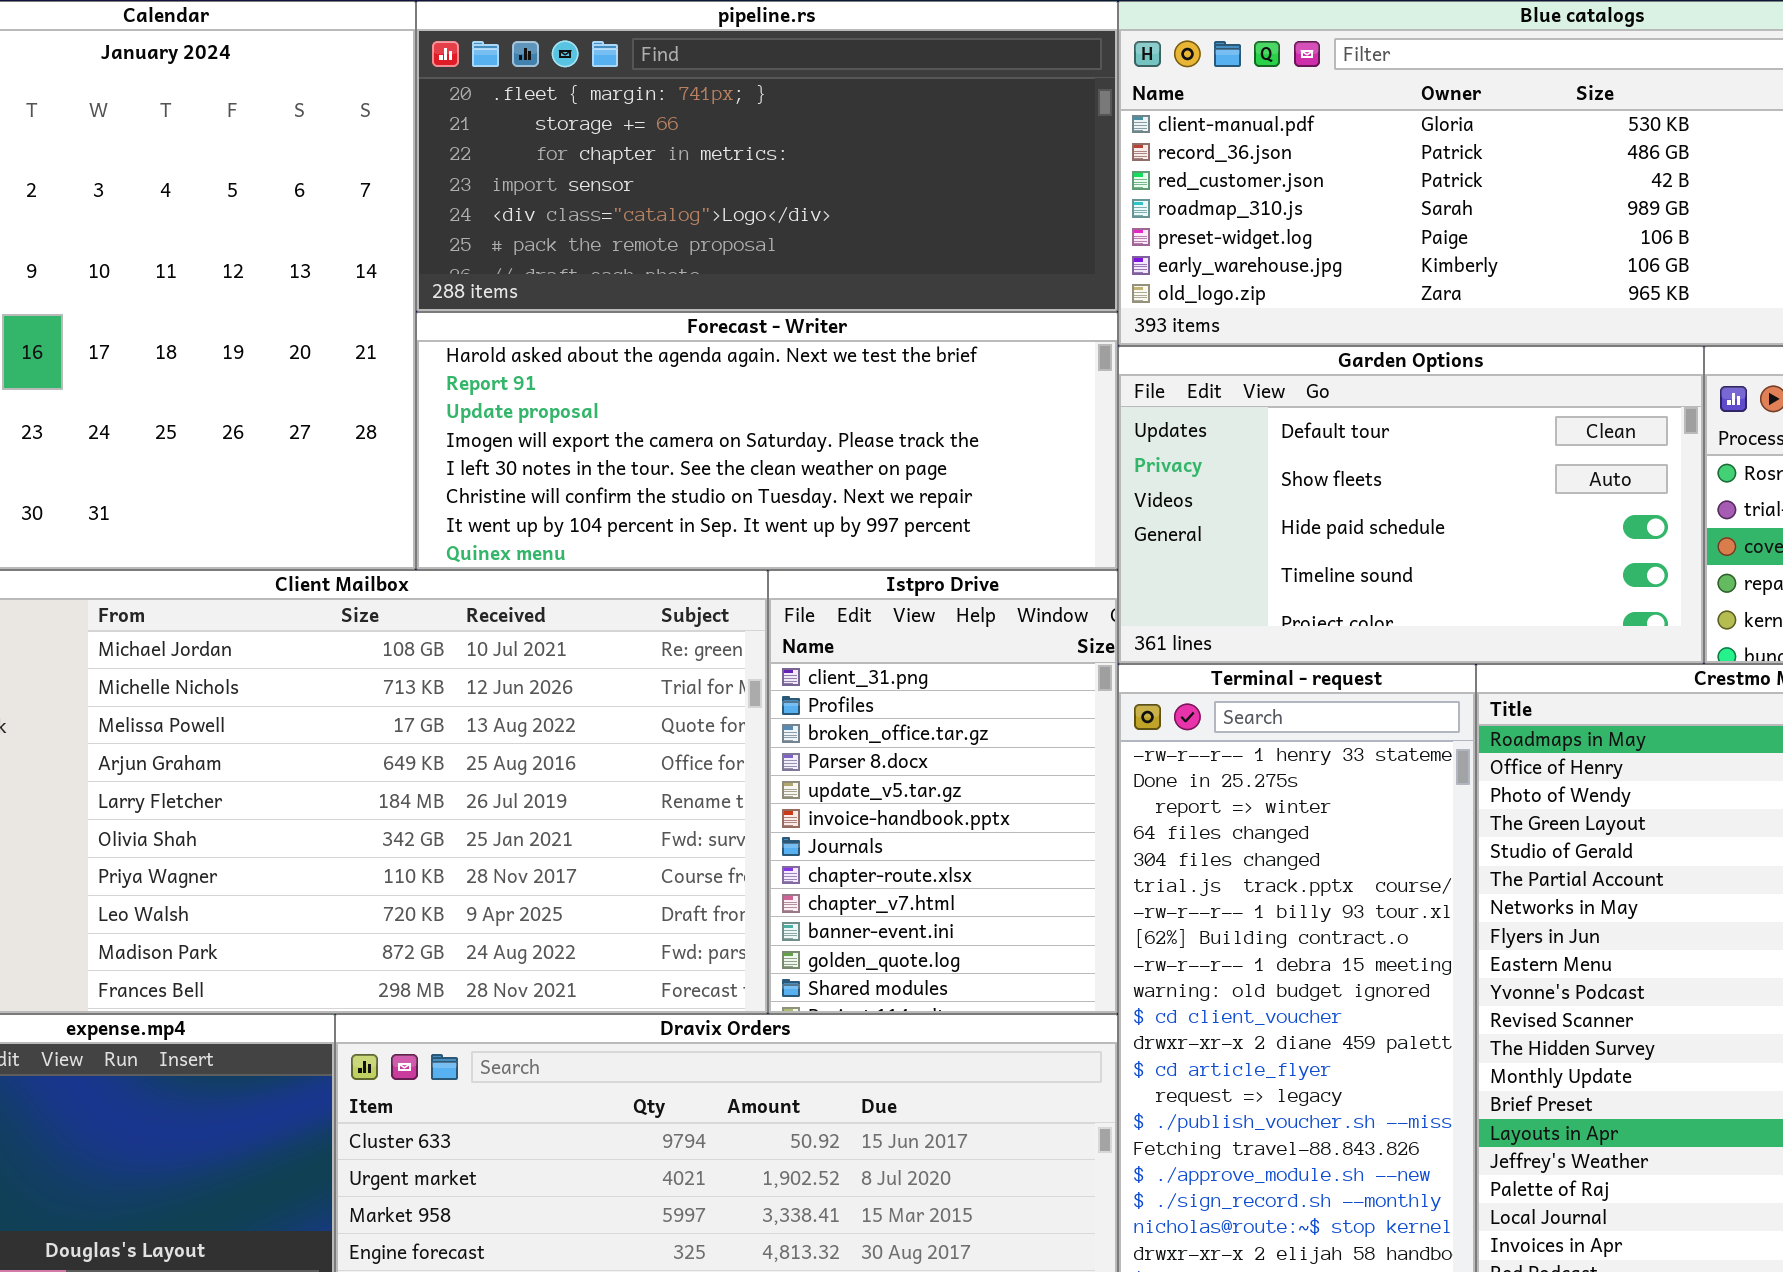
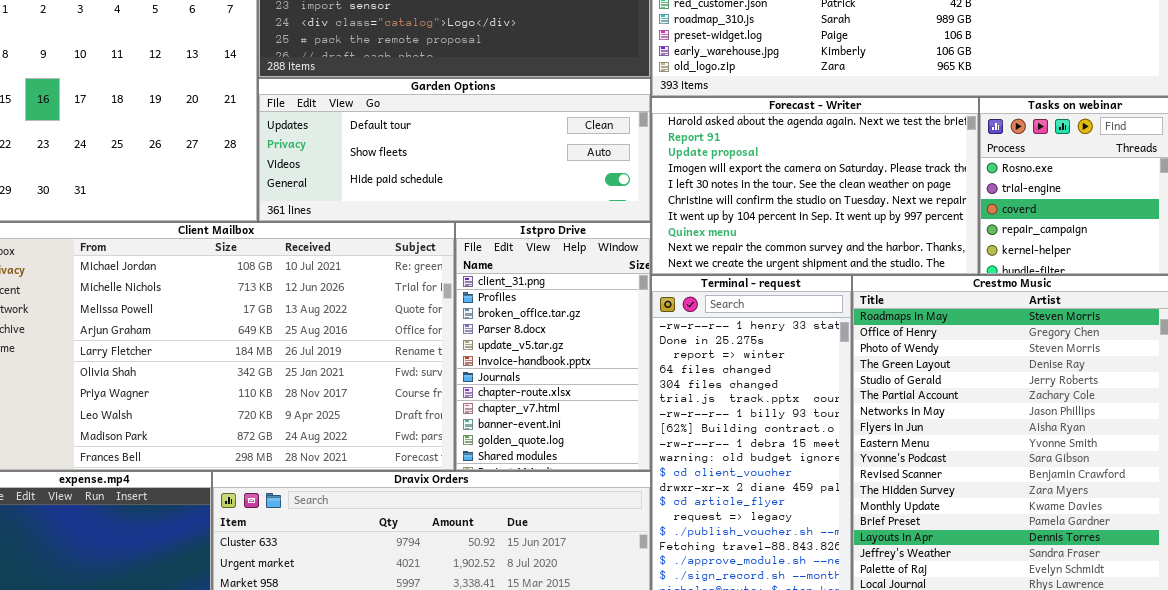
Forecast - Writer: [416,312,1118,570] -> [651,97,979,275], moved, resized
Garden Options: [1118,346,1704,664] -> [258,78,651,222], moved, resized

